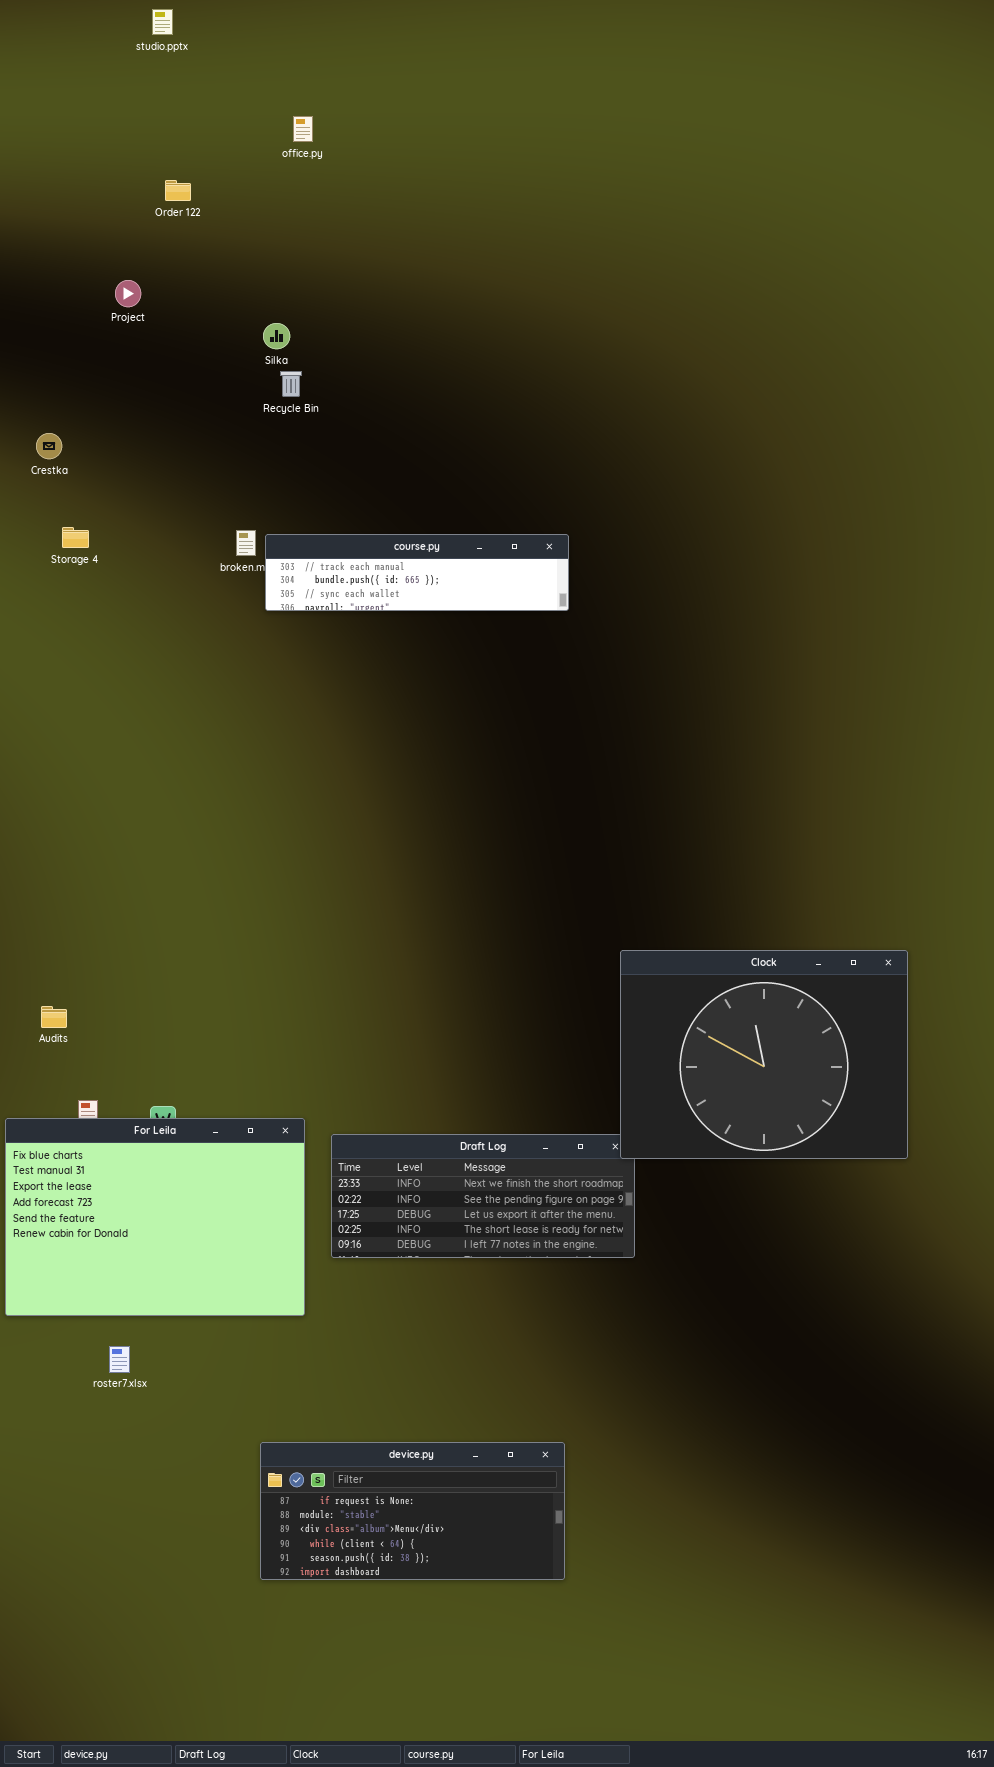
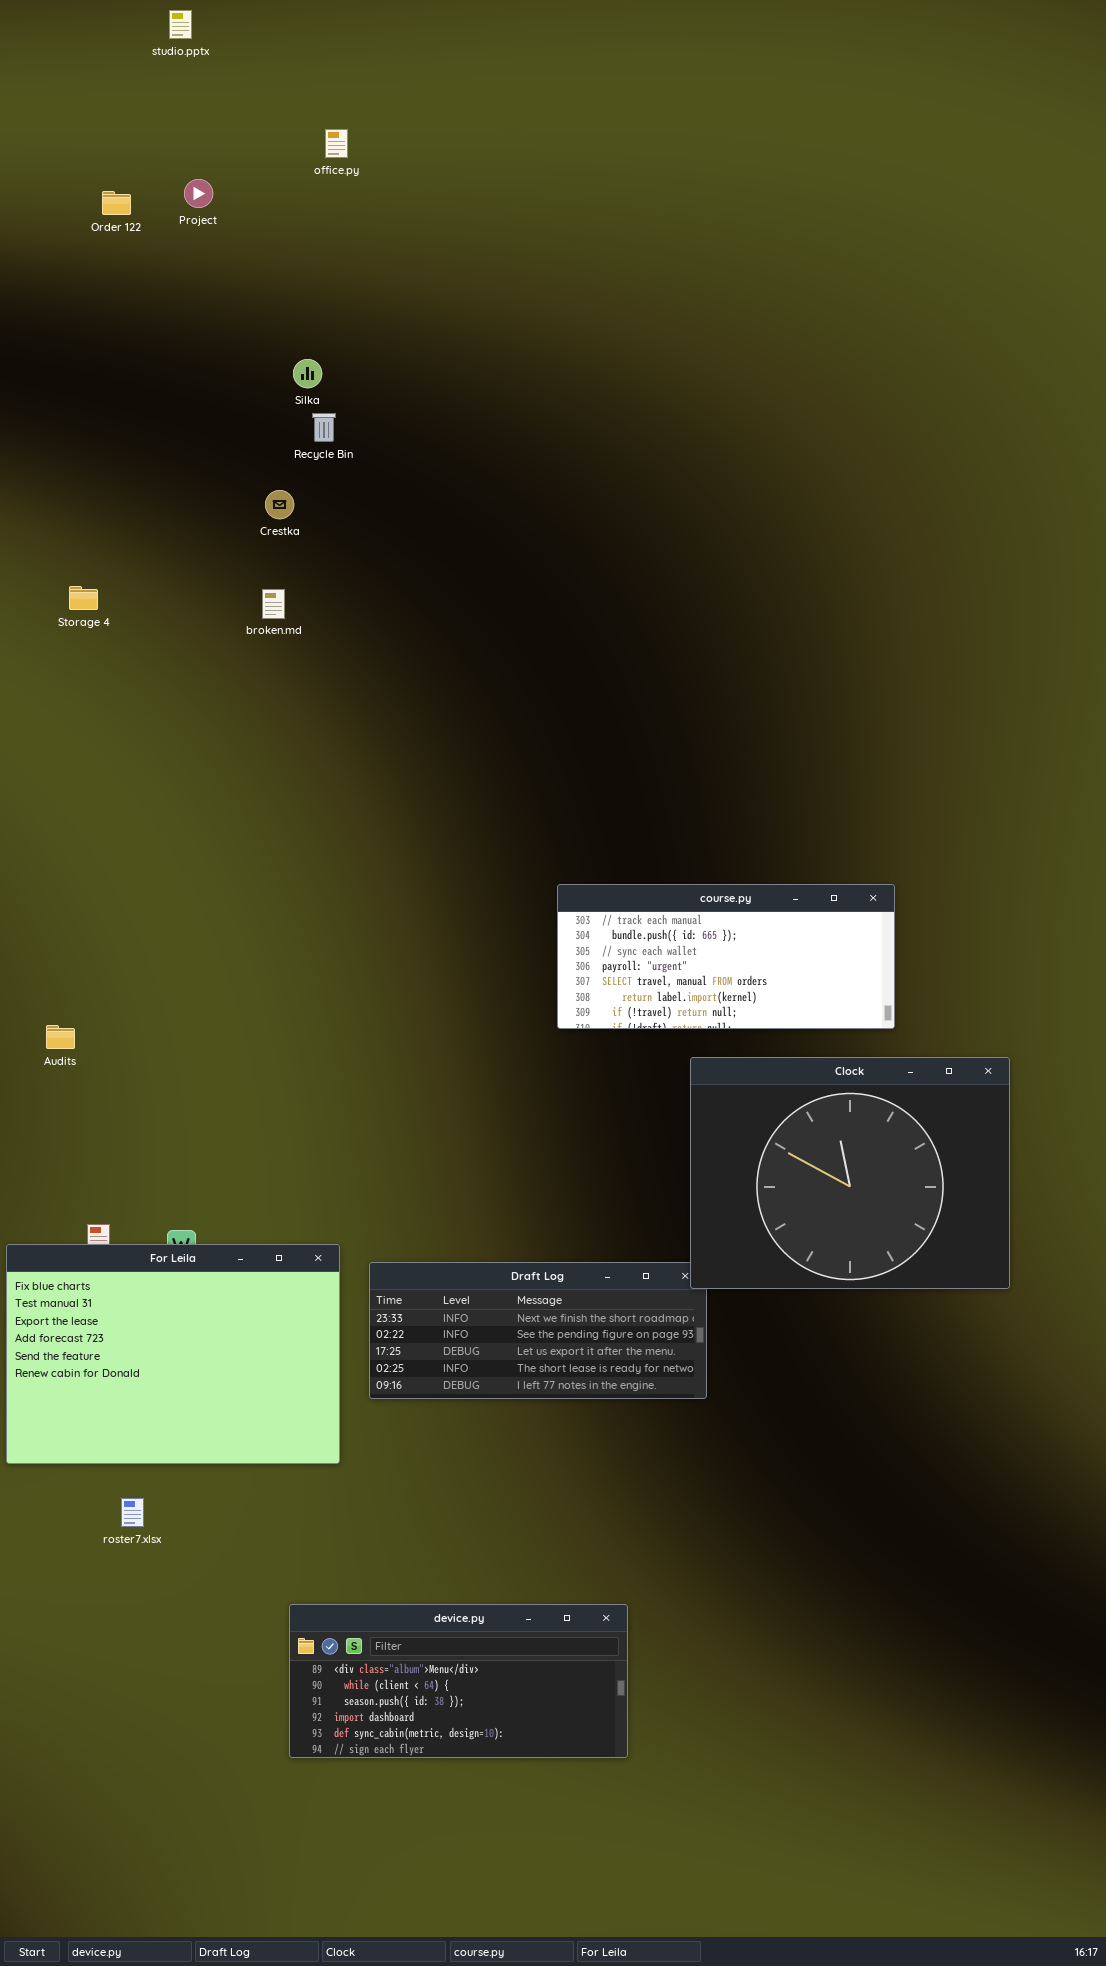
Order 122: [165,180,191,201] -> [102,191,131,215], moved
Project: [115,280,141,307] -> [184,179,213,208], moved
Crestka: [36,433,62,459] -> [265,490,294,519], moved
course.py: [265,534,569,611] -> [557,884,895,1029], moved, resized
Audits: [41,1006,67,1028] -> [46,1025,75,1049], moved
device.py: [260,1442,565,1580] -> [289,1604,628,1758], scrolled down 2 rows

